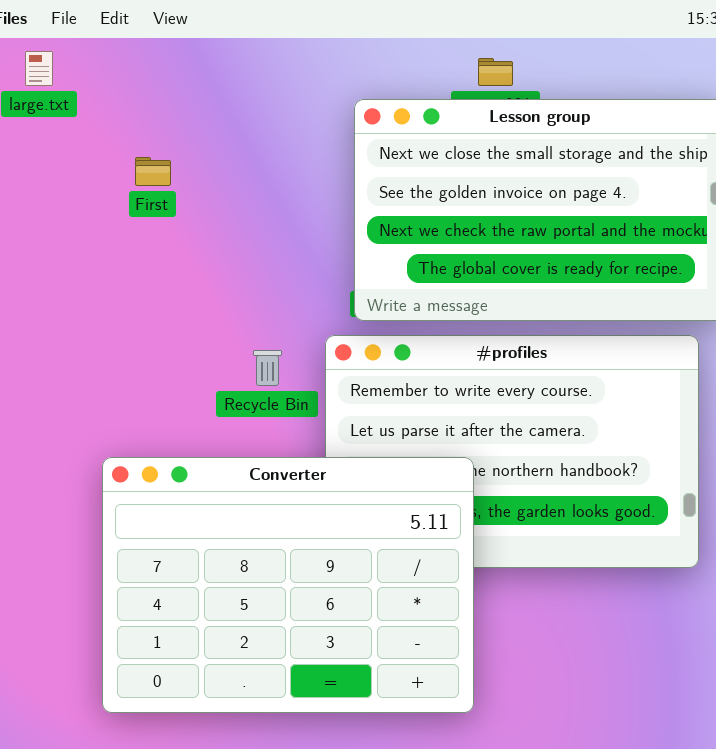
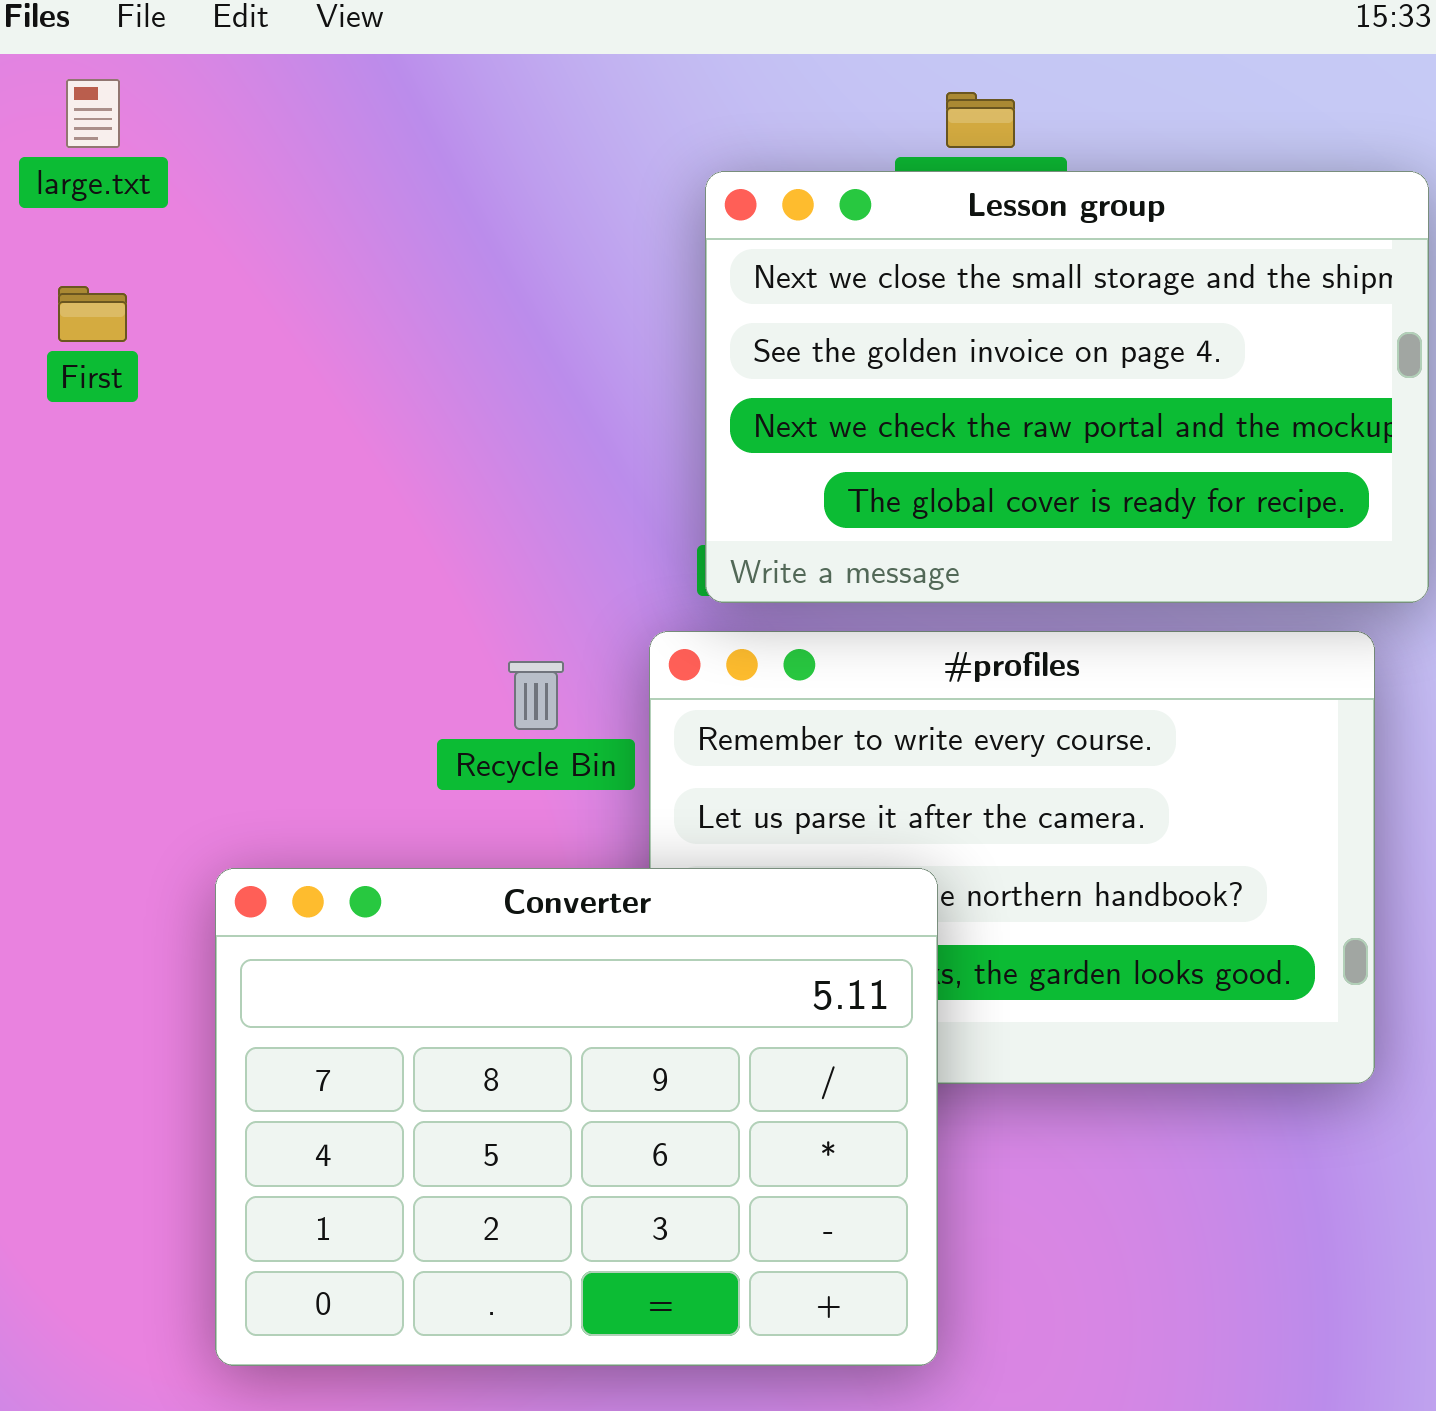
First: [135,157,171,186] -> [58,286,127,342], moved

